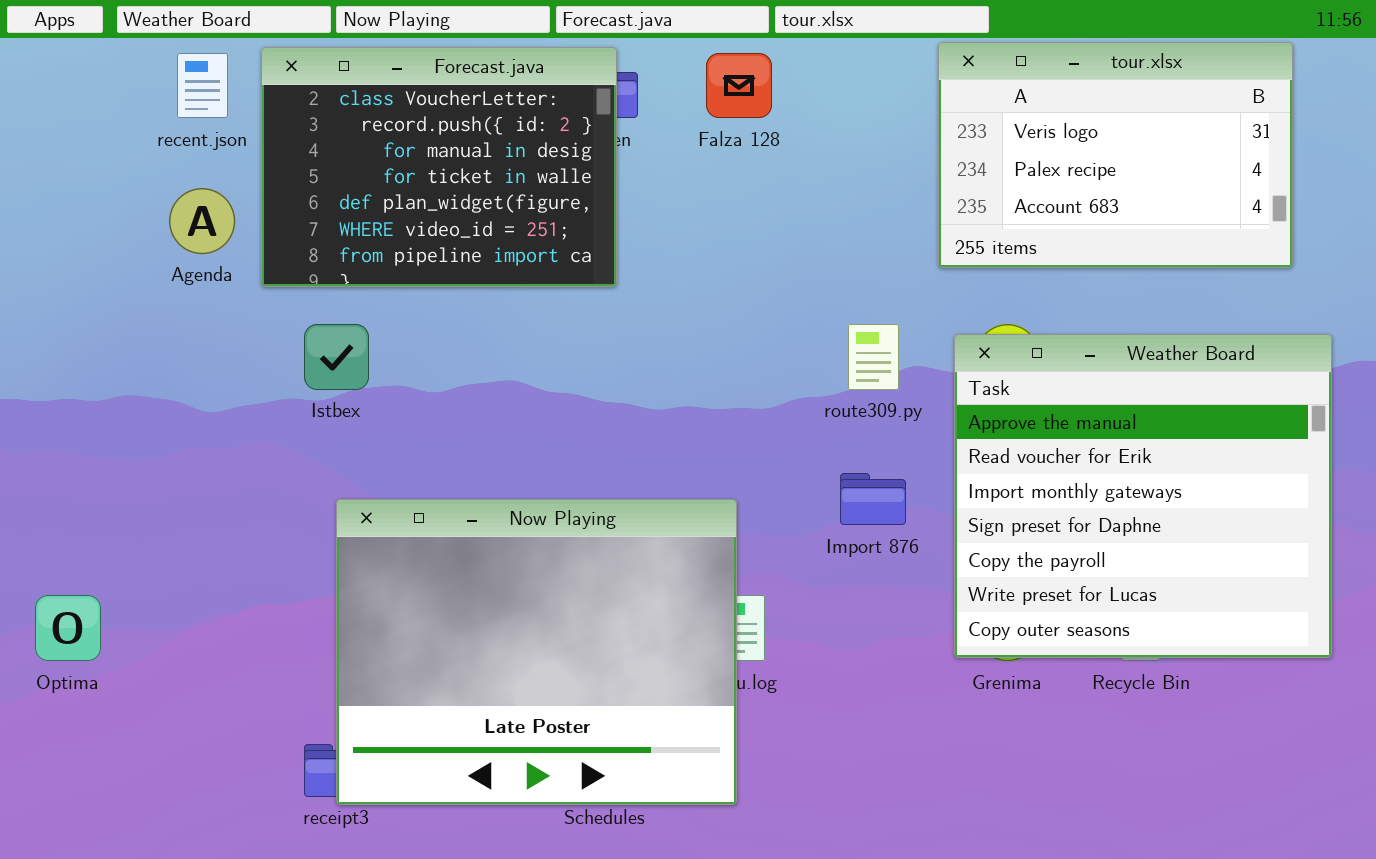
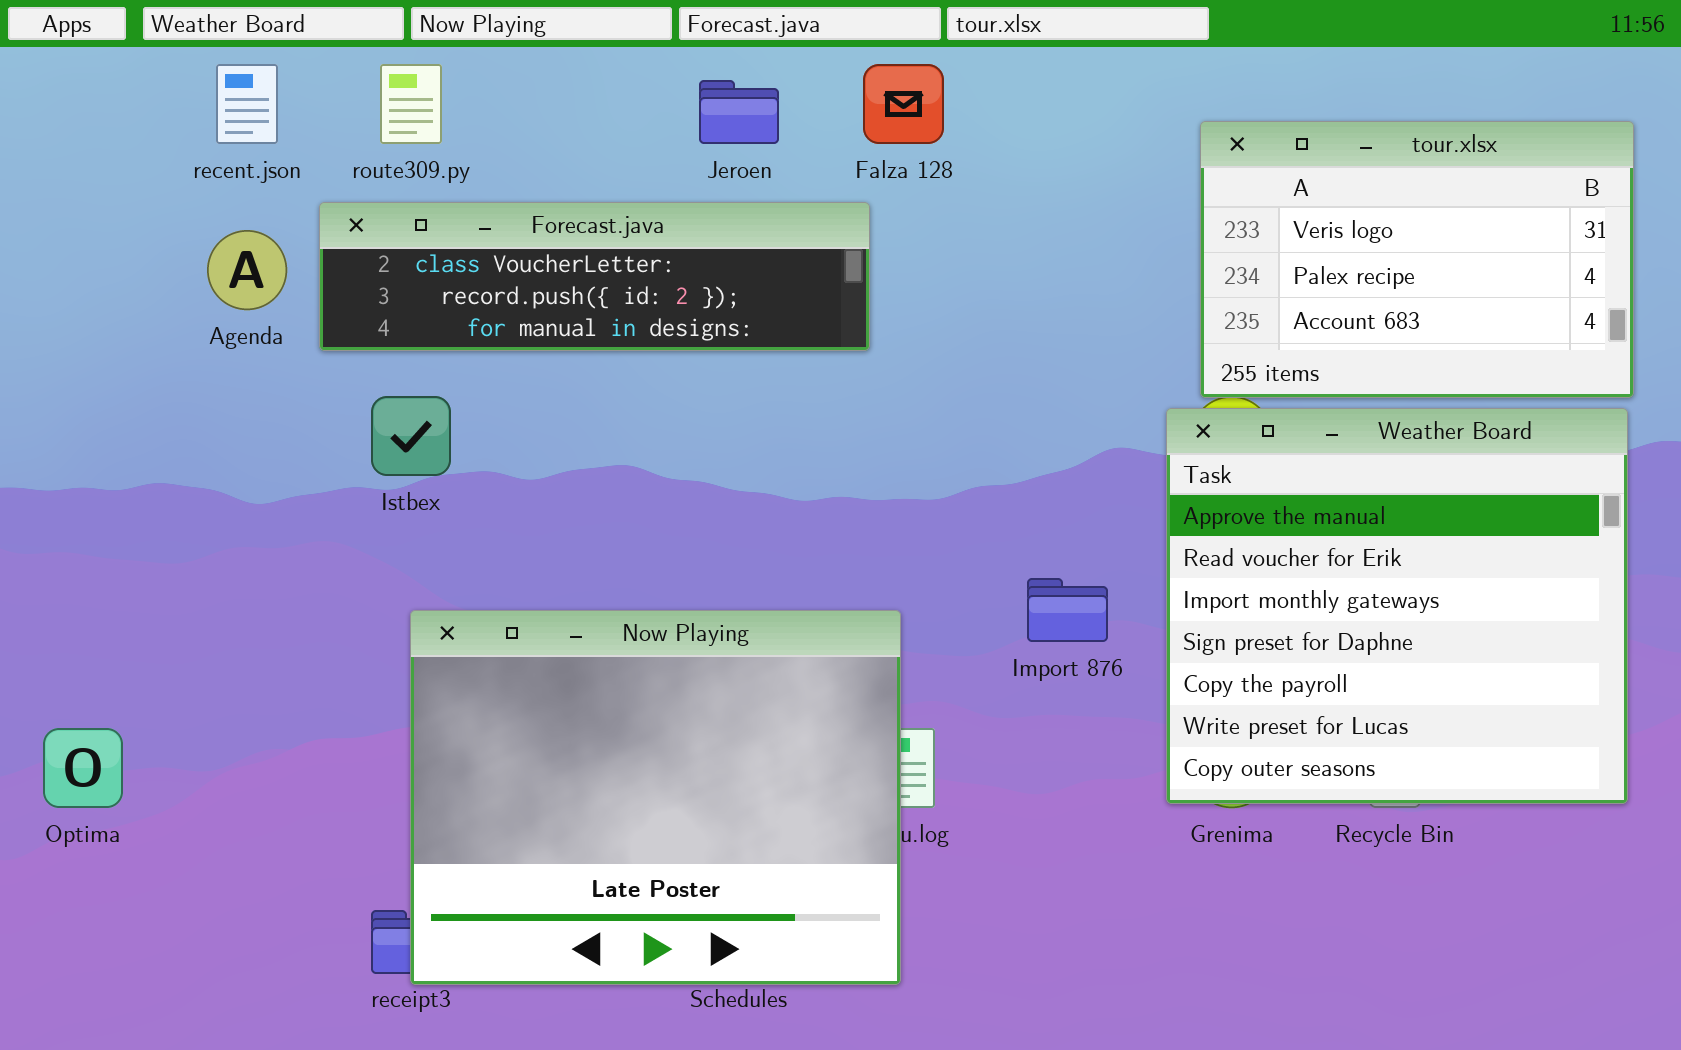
tour.xlsx: [938,42,1293,268] -> [1200,121,1634,398], moved
Forecast.java: [261,47,617,287] -> [319,202,870,351], resized
route309.py: [848,324,899,390] -> [380,64,442,144], moved

